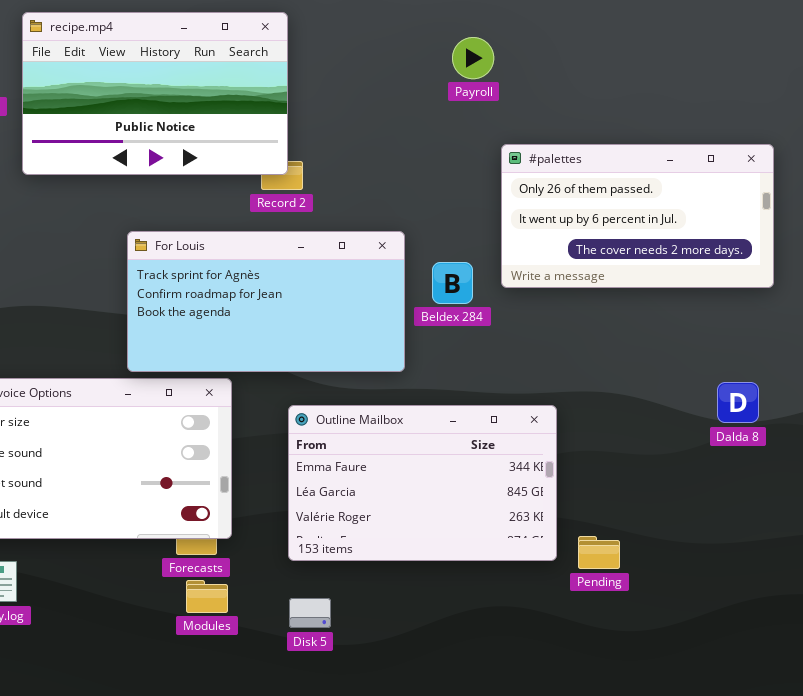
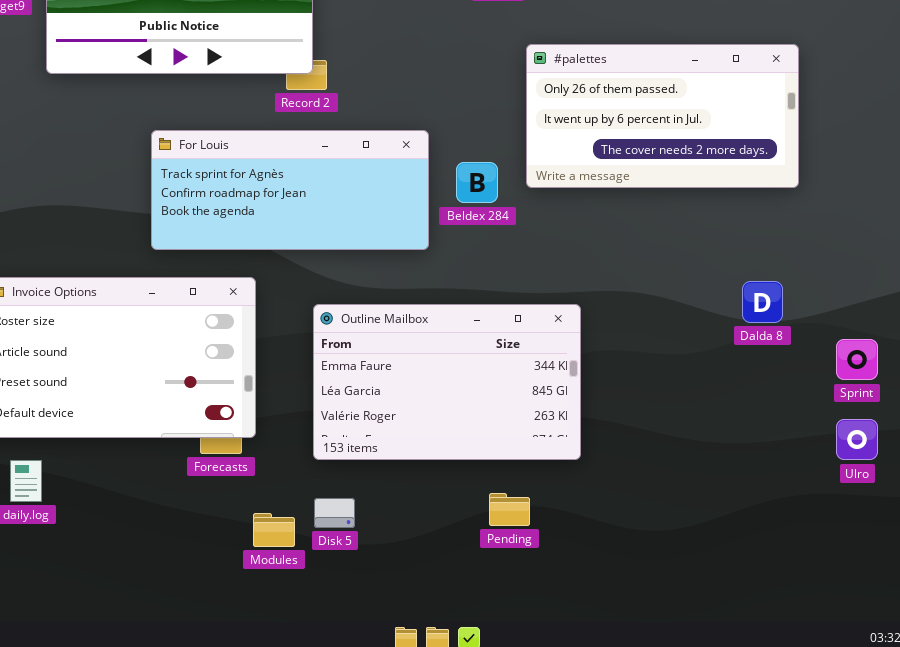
For Louis: [127,231,405,372] -> [151,130,429,250], resized
Pending: [578,536,620,569] -> [489,493,530,526], moved
Modules: [186,580,228,613] -> [253,513,295,547], moved

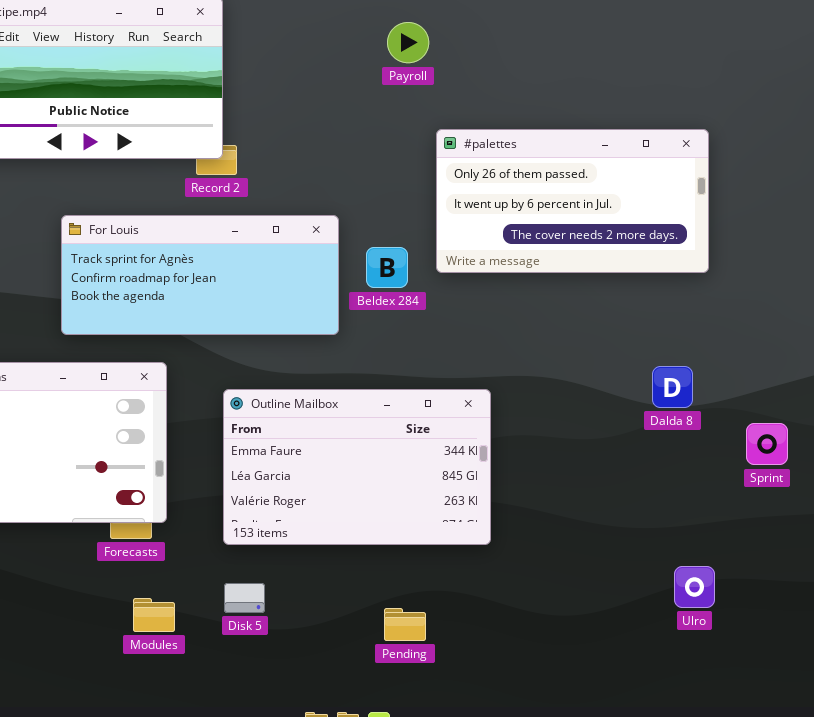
Ulro: [836,419,878,460] -> [674,566,715,608], moved
Pending: [489,493,530,526] -> [384,608,426,641], moved
Modules: [253,513,295,547] -> [133,598,175,632], moved

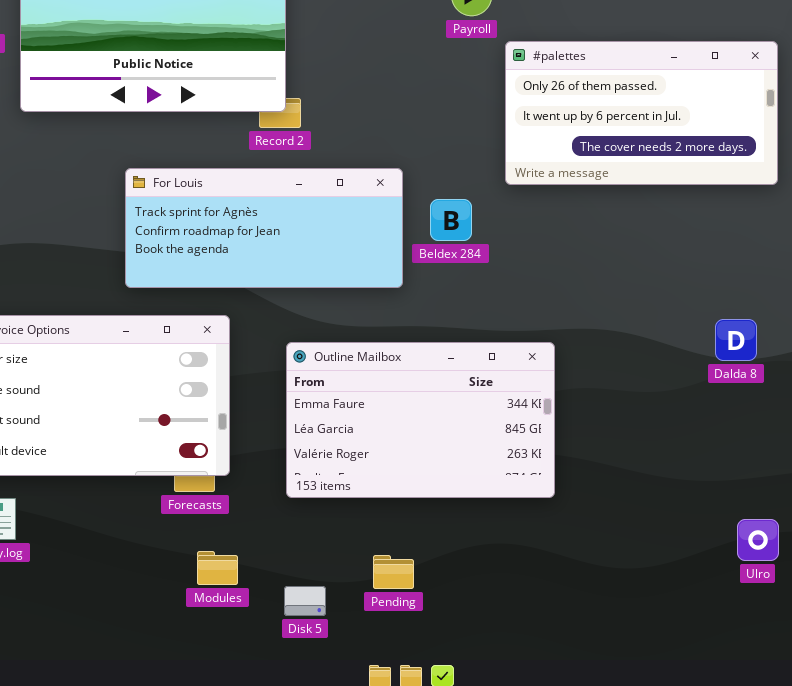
#palettes: [436,129,709,273] -> [505,41,778,185], moved
Disk 5: [224,583,265,613] -> [284,586,326,616], moved
Pending: [384,608,426,641] -> [373,555,414,589], moved

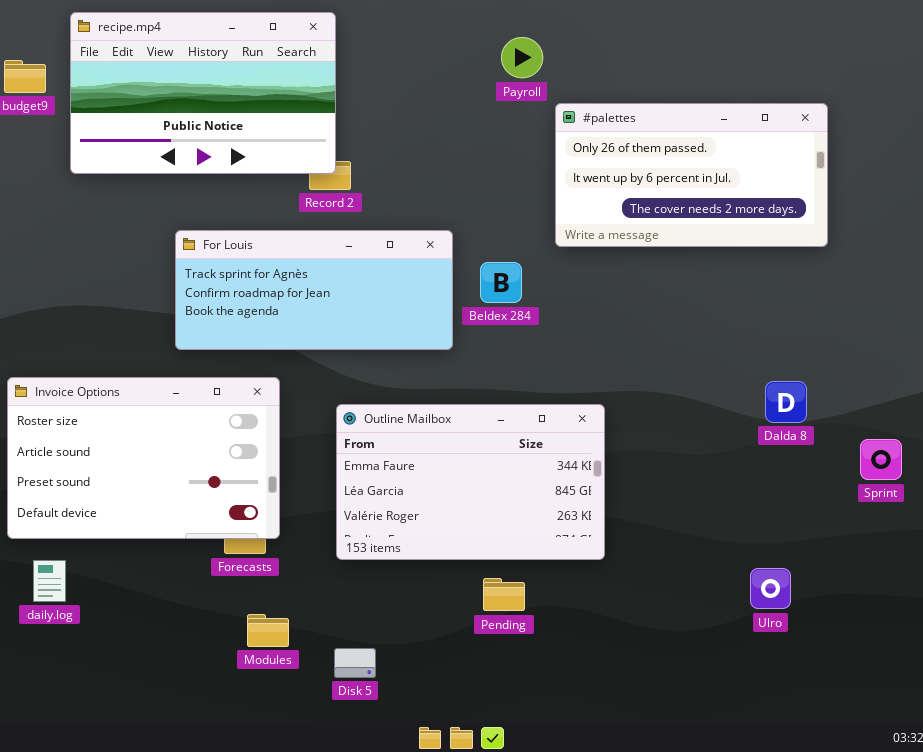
Ulro: [737,519,779,561] -> [750,568,791,609], moved
Pending: [373,555,414,589] -> [483,578,525,611], moved

